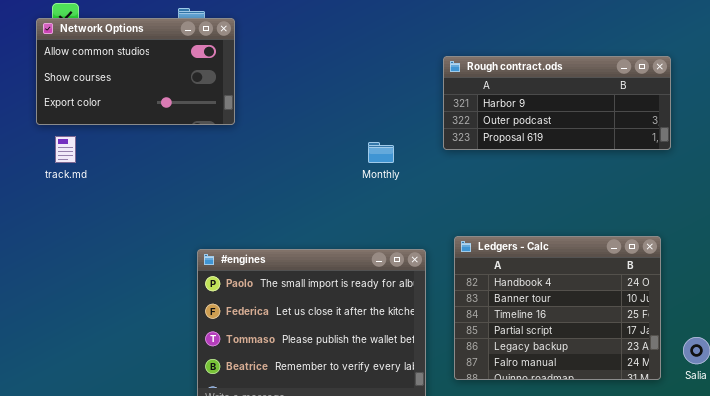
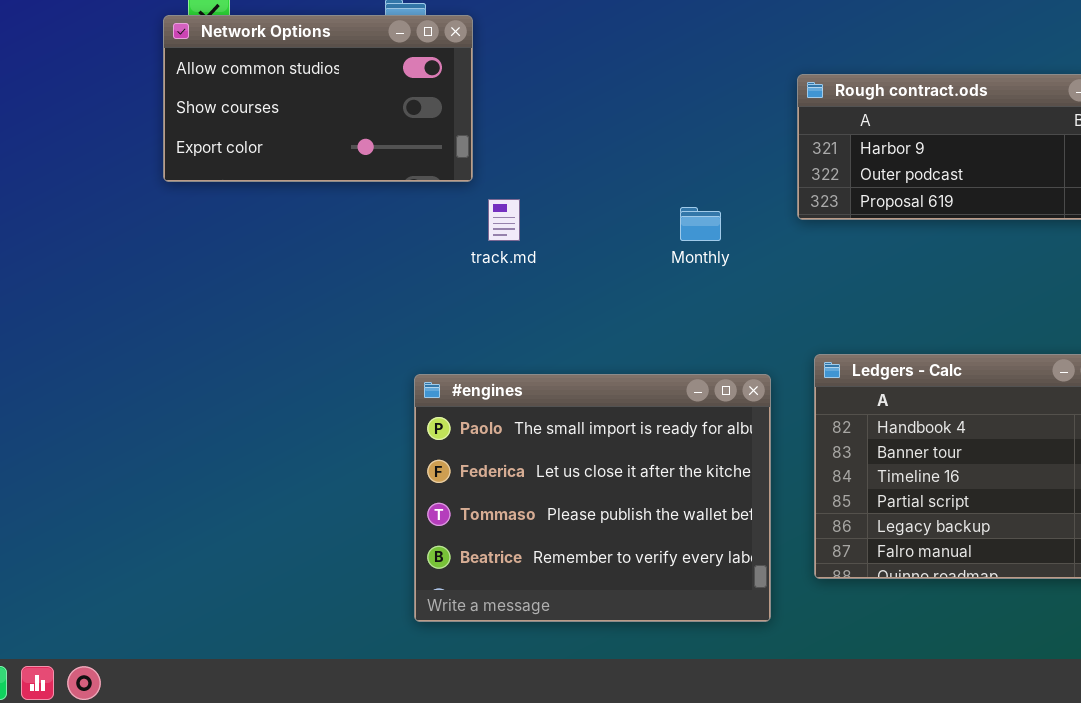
track.md: [55,136,76,163] -> [488,199,520,241], moved

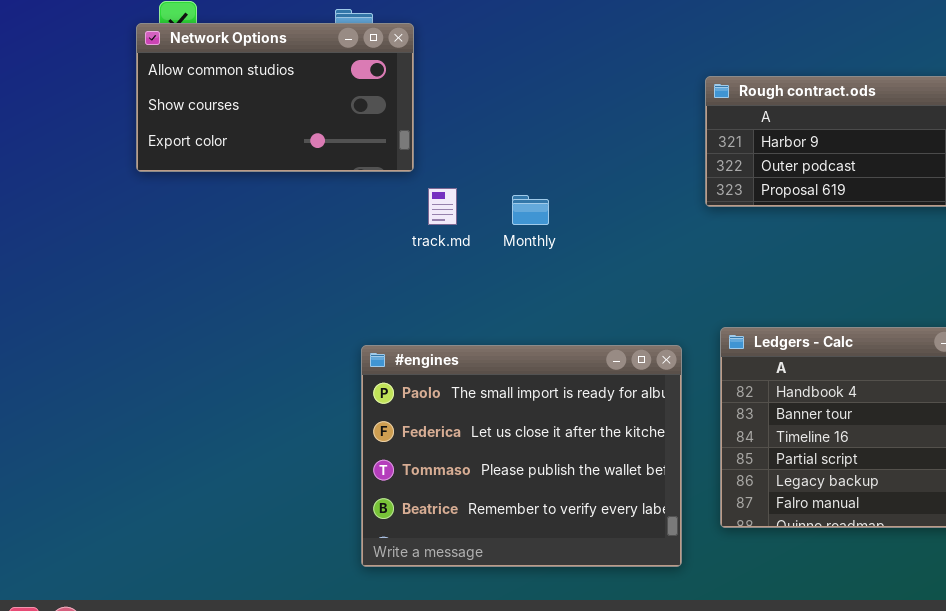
Monthly: [680,207,721,241] -> [512,195,549,225], moved

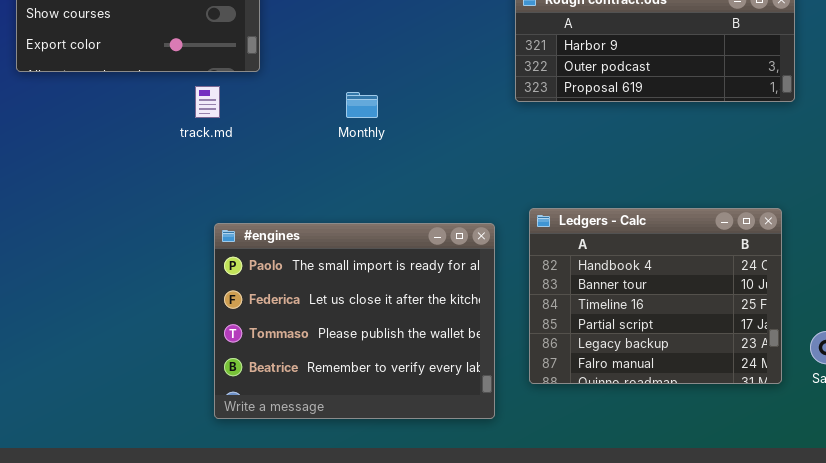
track.md: [428,188,457,225] -> [195,86,220,118], moved

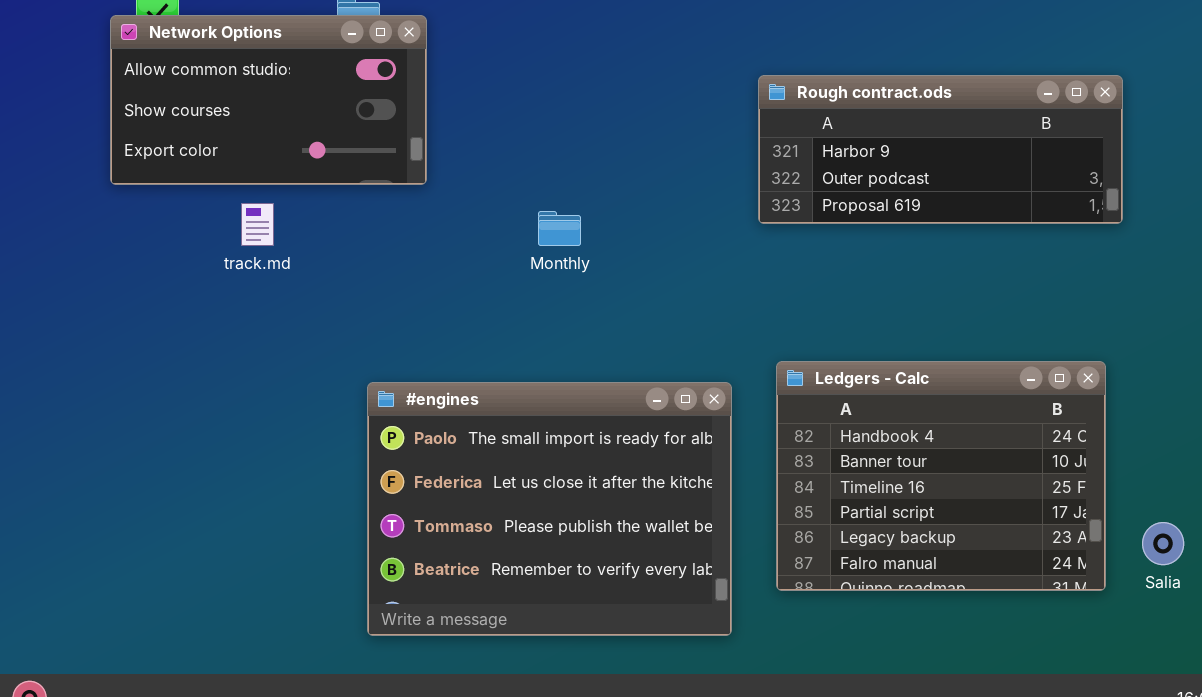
track.md: [195,86,220,118] -> [241,203,274,246], moved

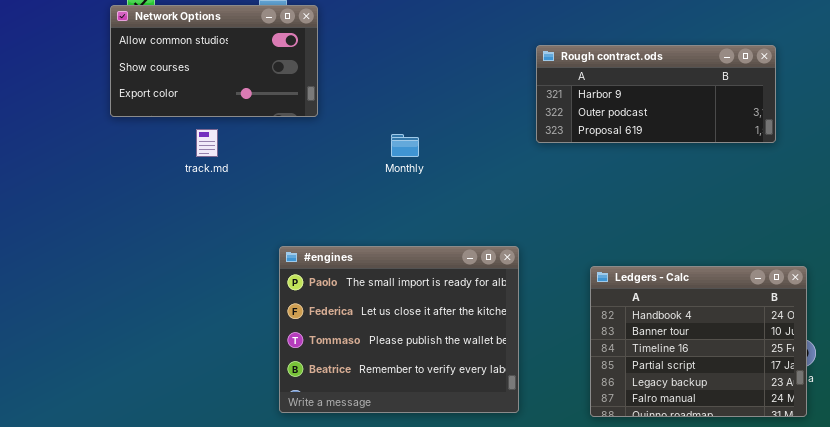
Ledgers - Calc: [776,361,1106,591] -> [590,266,807,417], moved

